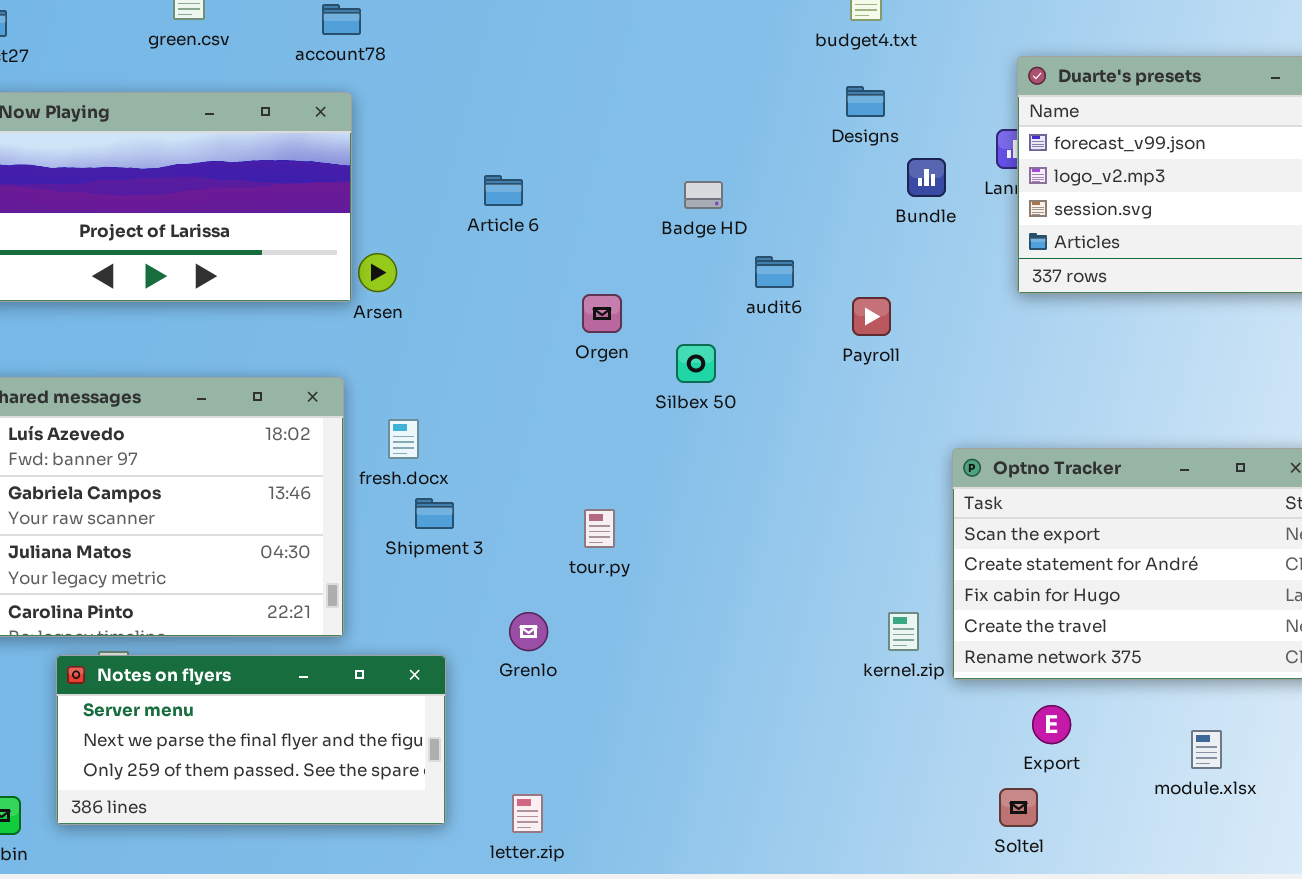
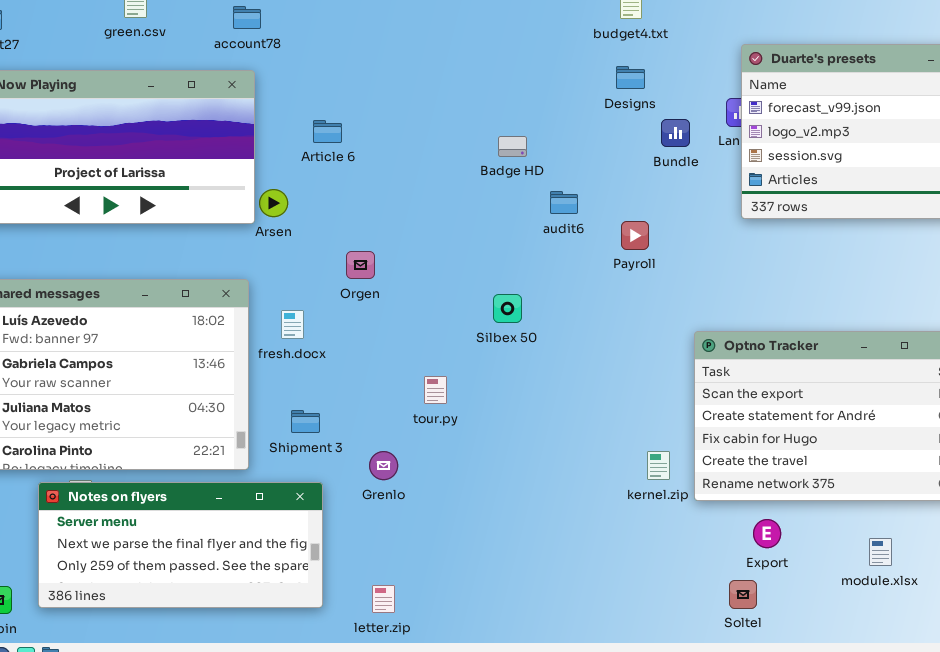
Article 6: [484,175,523,206] -> [313,120,342,143], moved
Orgen: [582,294,622,333] -> [346,251,375,279], moved
Silbex 50: [676,344,716,383] -> [493,294,522,323], moved
Shipment 3: [415,498,454,529] -> [291,410,320,433], moved

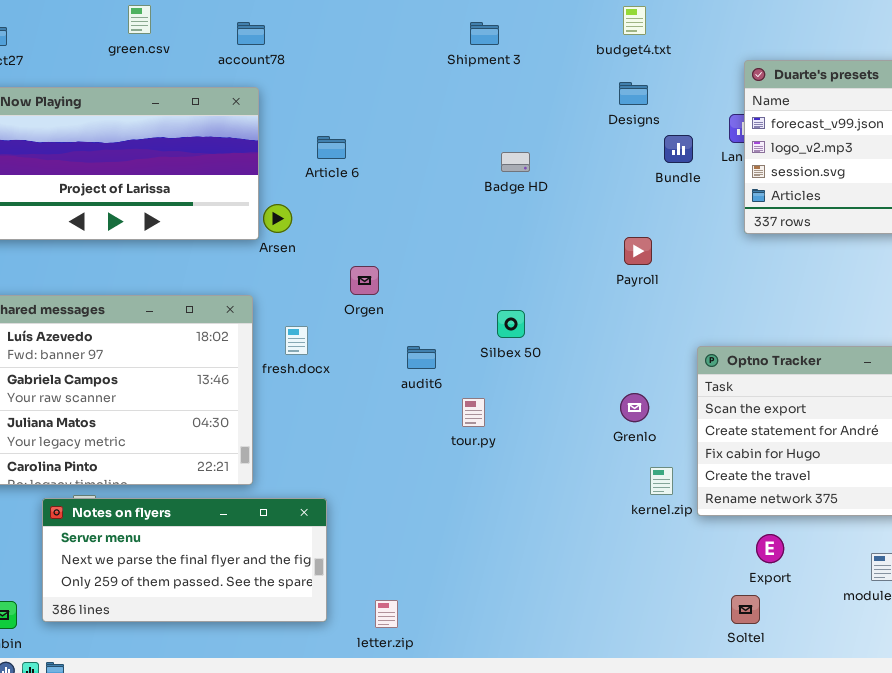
audit6: [550,191,578,214] -> [407,346,436,369], moved
tour.py: [424,376,447,404] -> [462,398,485,427], moved
Shipment 3: [291,410,320,433] -> [470,22,499,45], moved
Grenlo: [369,451,398,480] -> [620,393,649,422], moved

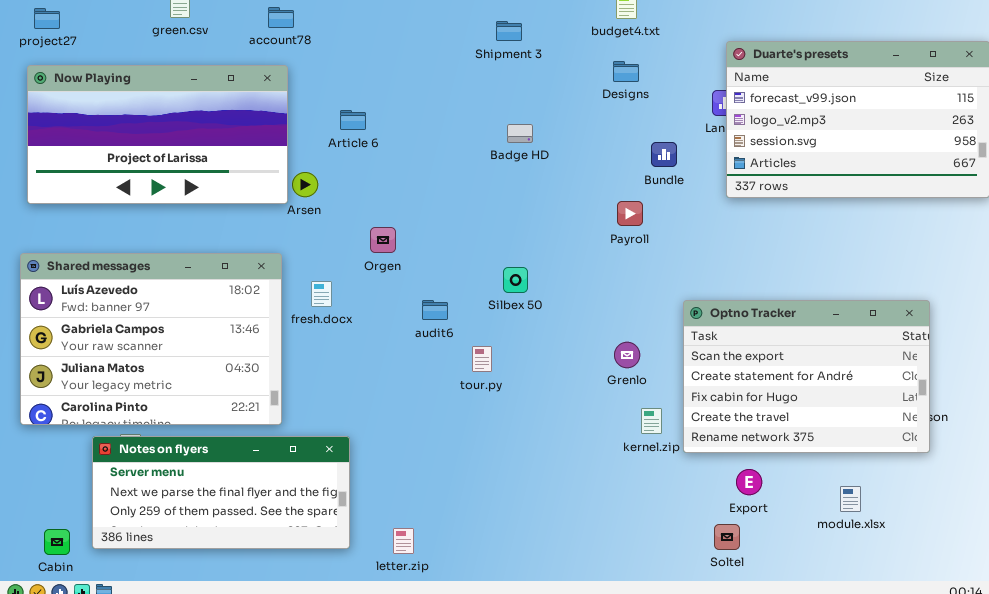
Shipment 3: [470,22,499,45] -> [496,21,522,41], moved
Bundle: [664,135,693,163] -> [651,142,677,167], moved

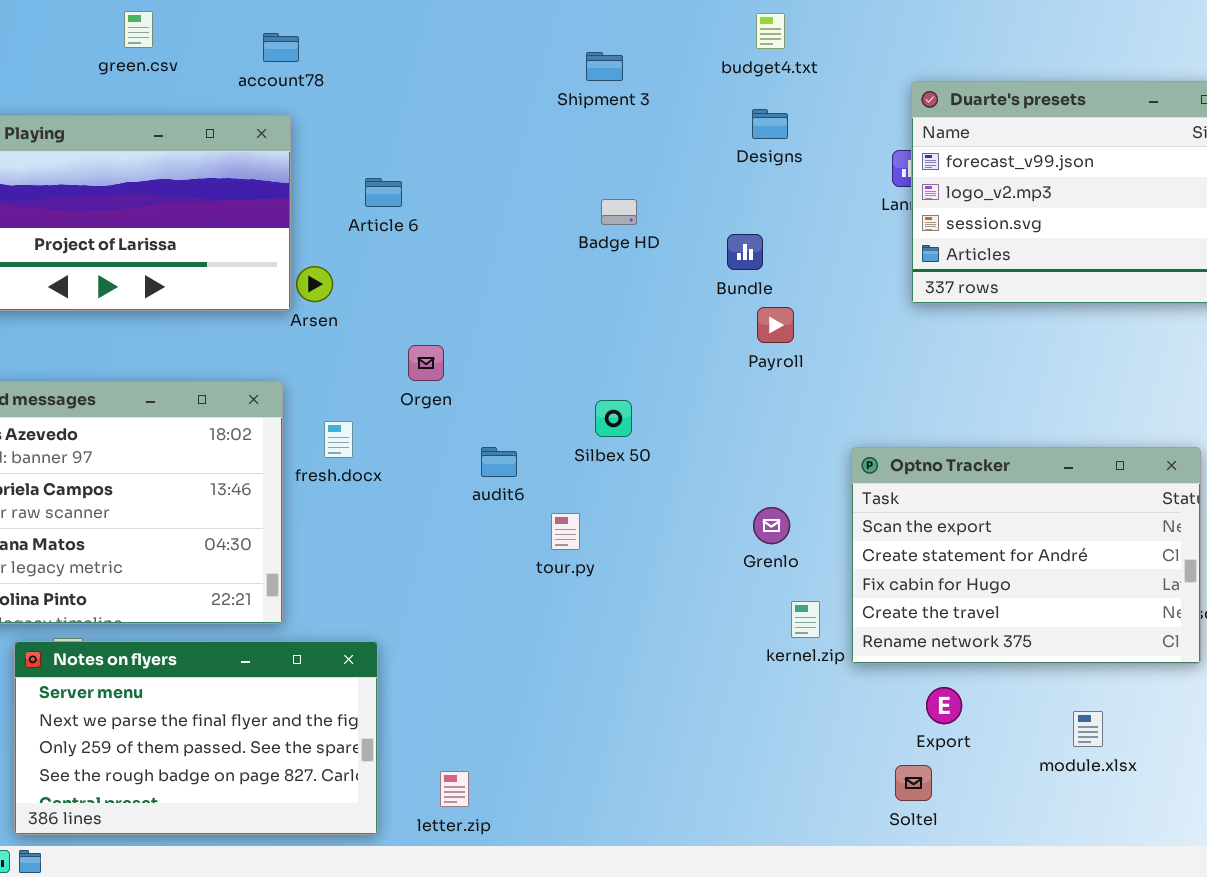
Bundle: [651,142,677,167] -> [727,234,763,270], moved
Notes on flyers: [92,436,350,549] -> [14,641,378,835], resized

